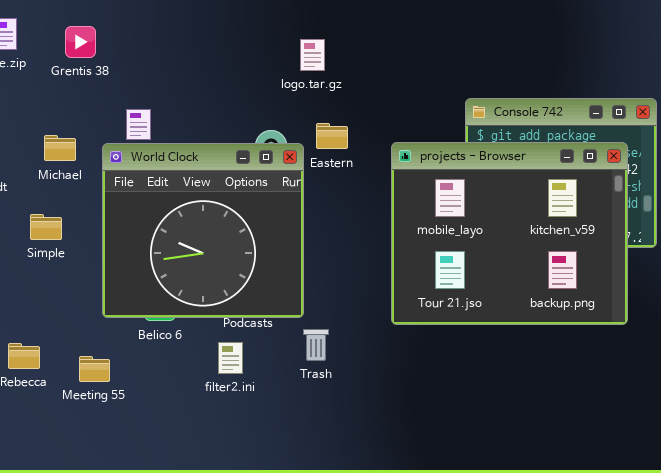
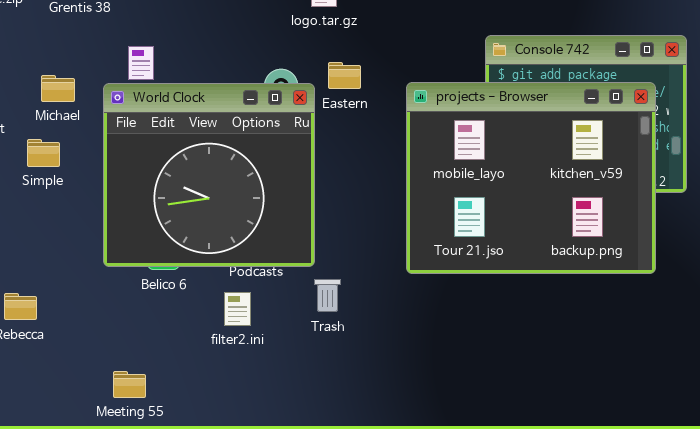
Simple: [30,214,62,240] -> [27,139,60,167], moved
Meeting 55: [79,356,110,382] -> [113,371,146,398], moved

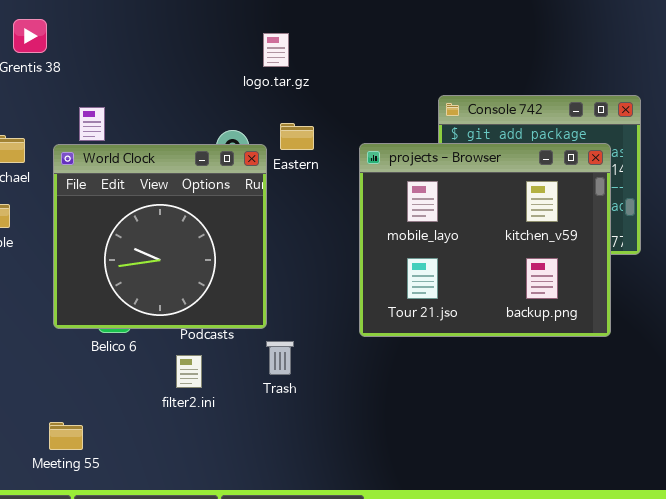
Meeting 55: [113,371,146,398] -> [49,422,83,450], moved

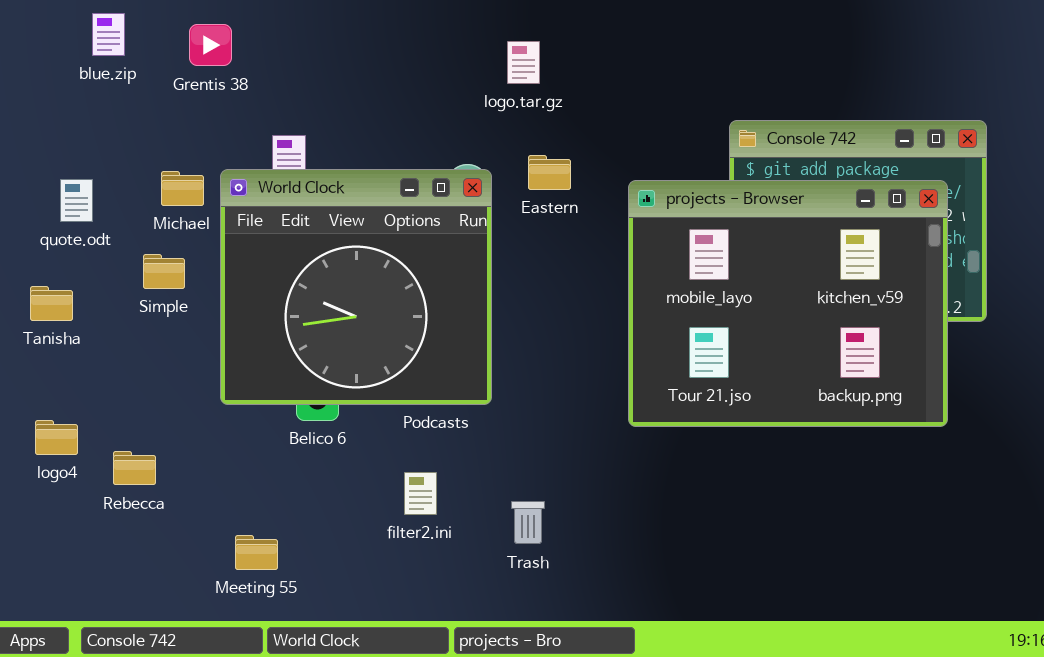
World Clock: [53,144,267,329] -> [220,169,492,405], moved
Trash: [266,341,294,375] -> [511,501,545,544], moved
filter2.ini: [176,355,202,388] -> [404,472,437,515], moved

